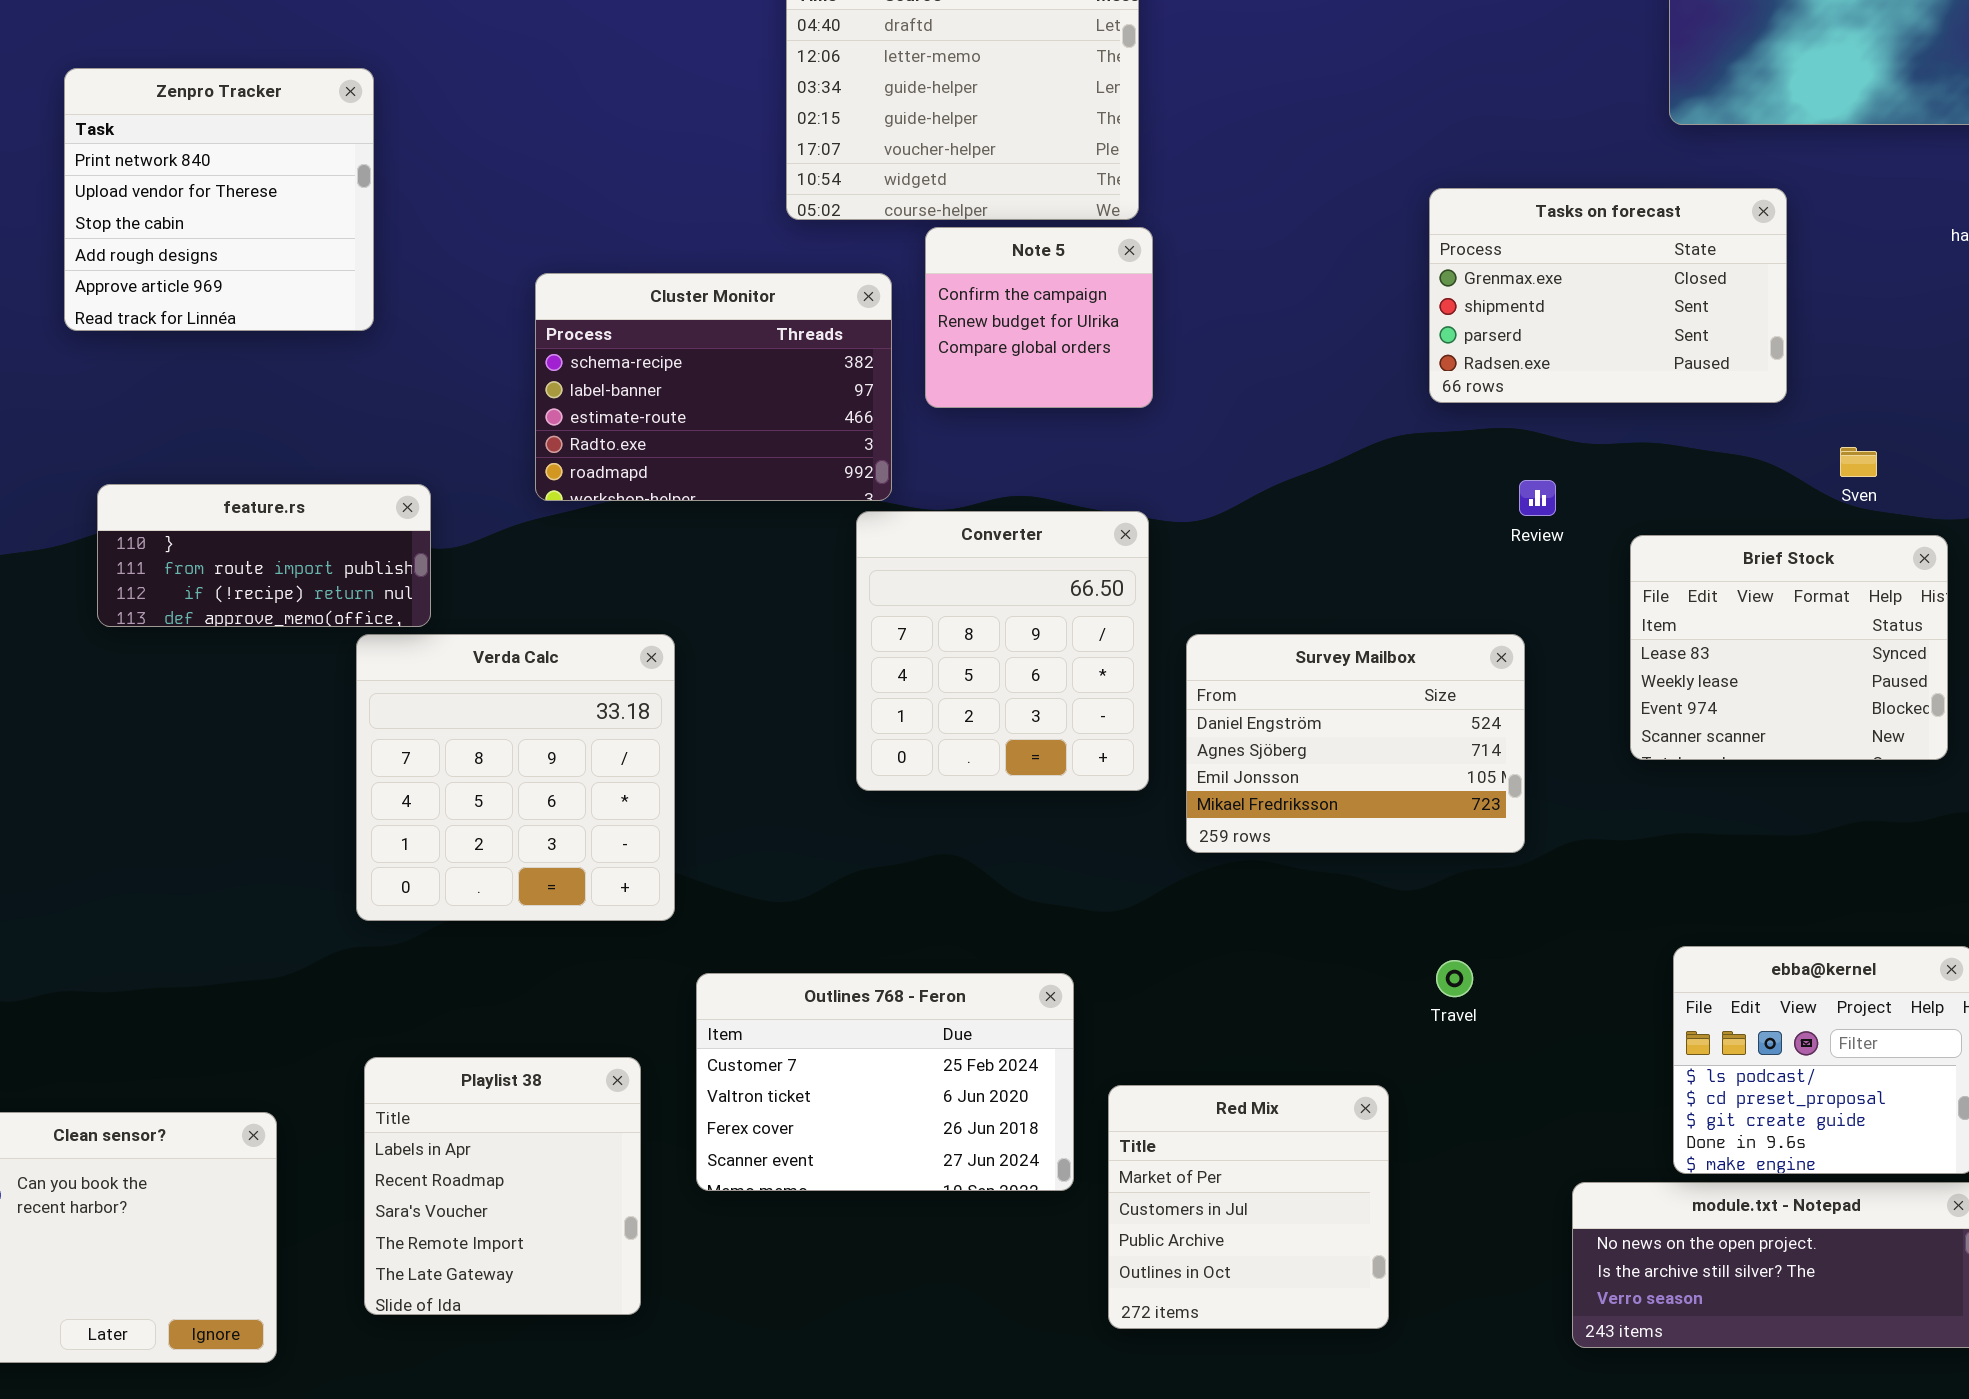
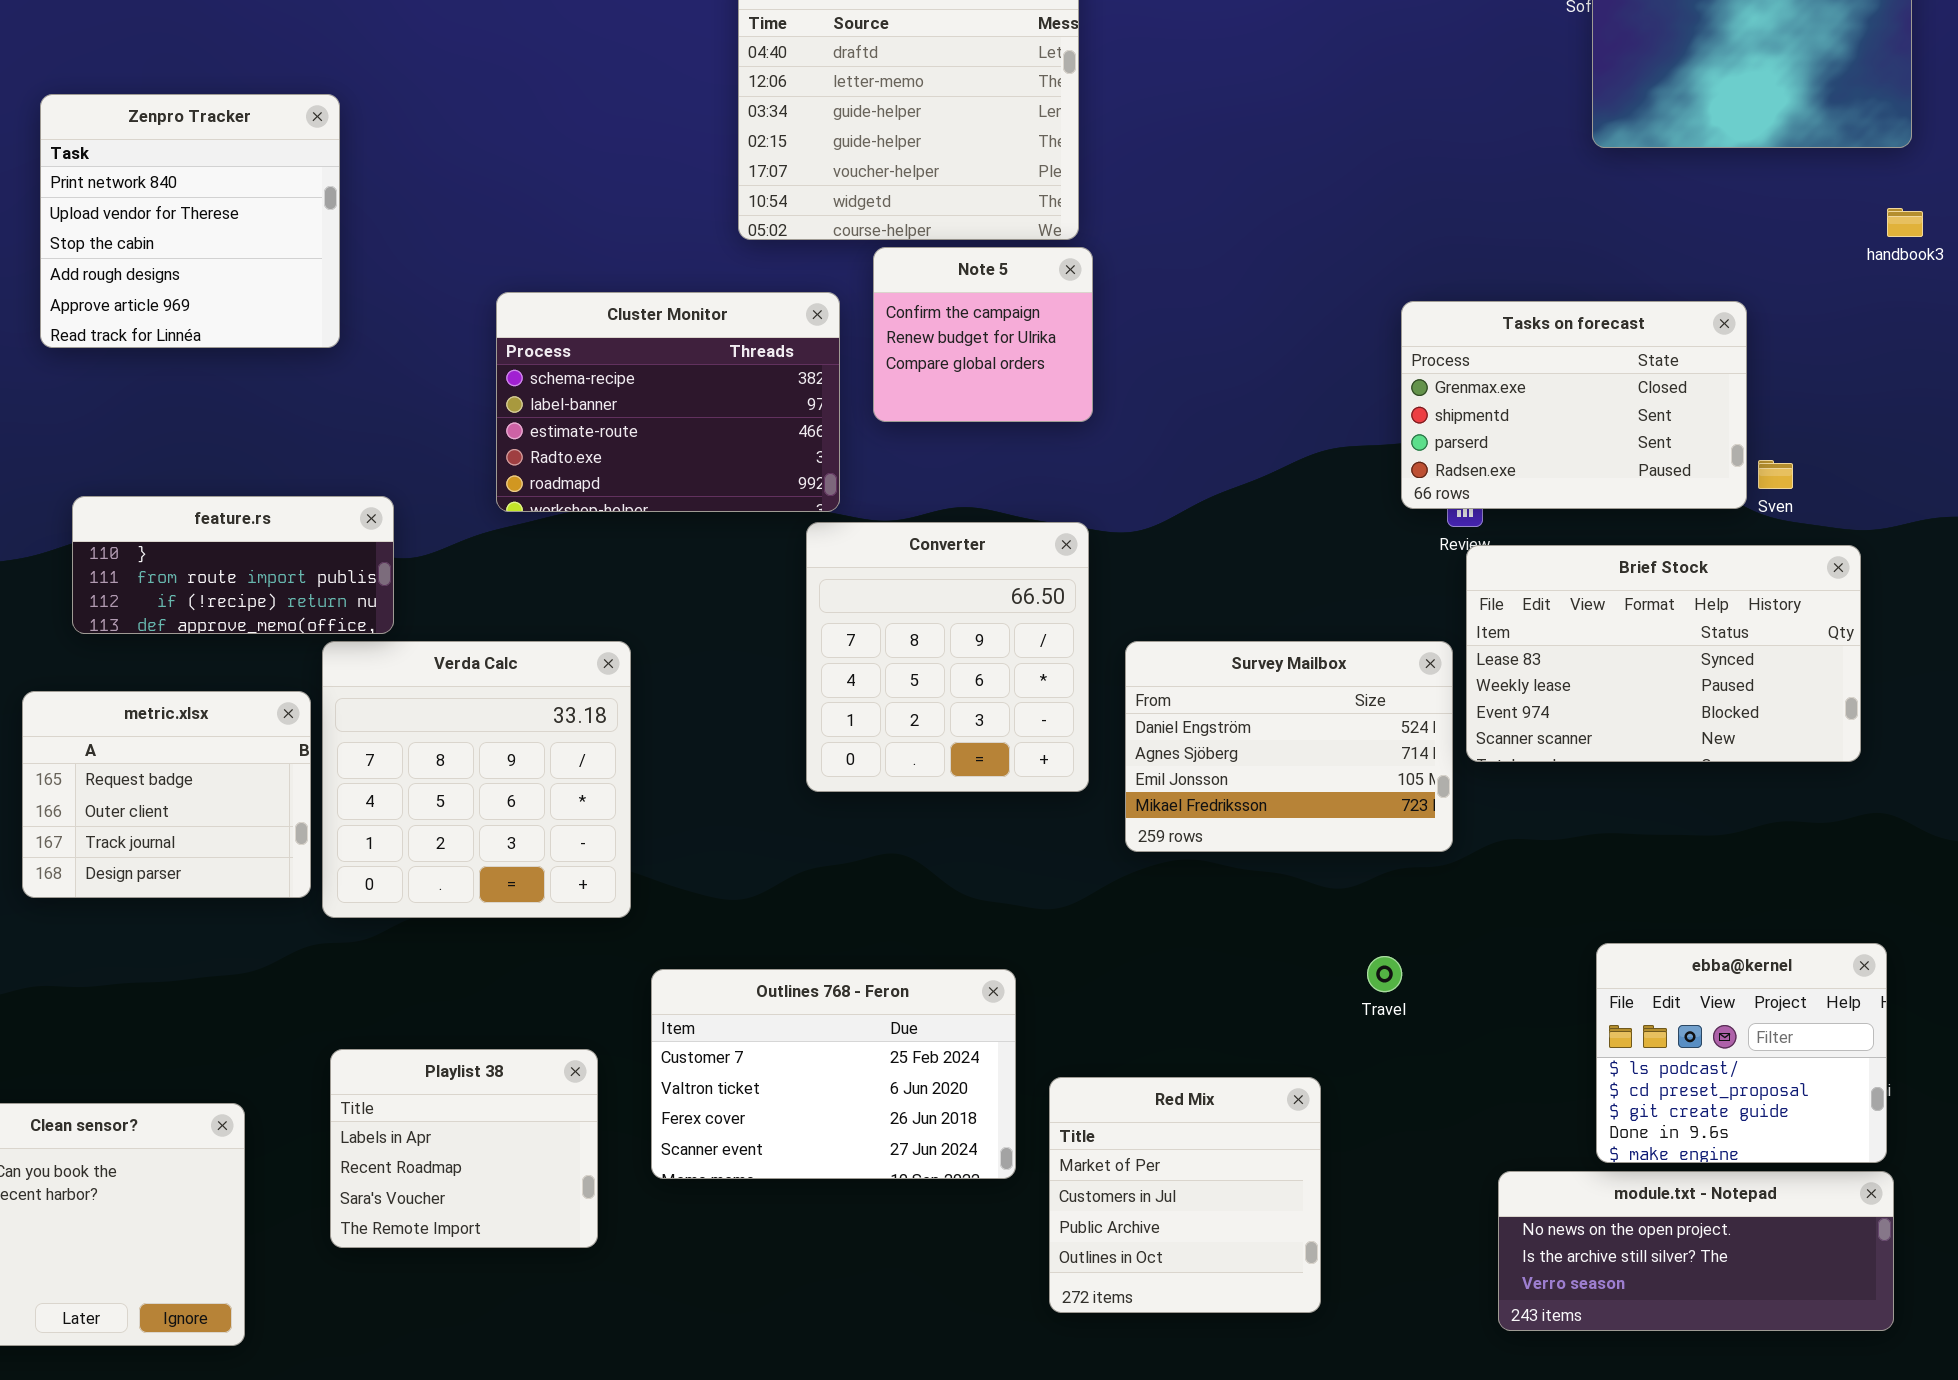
Tasks on forecast: [1429,188,1787,403] -> [1401,301,1747,509], moved
Brief Stock: [1630,535,1948,760] -> [1466,545,1861,762], resized
metric.xlsx: none -> [22,691,311,898], opened
Playlist 38: [364,1057,641,1315] -> [330,1049,598,1248], resized

